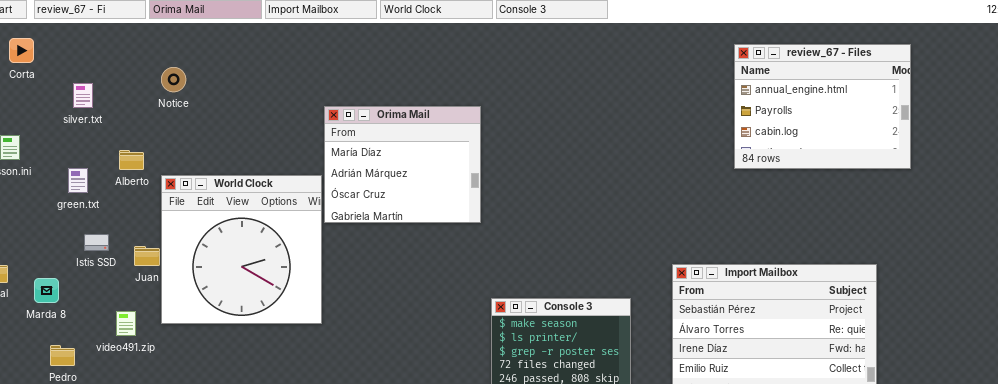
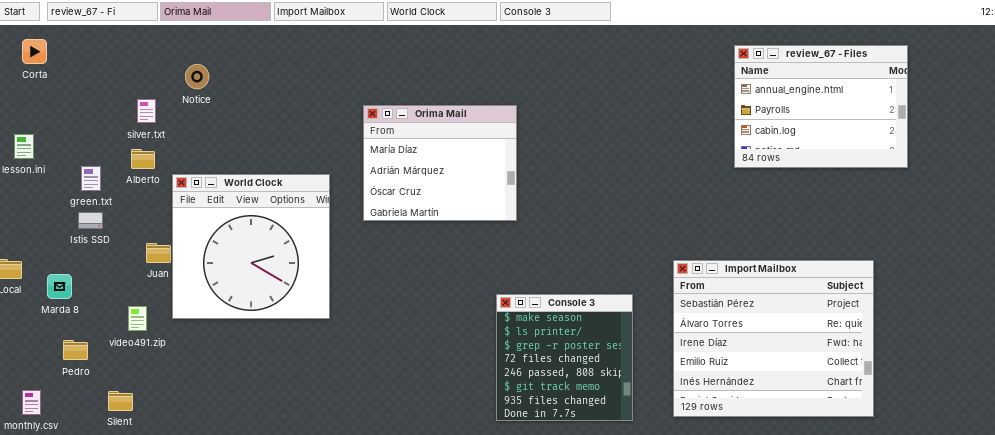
Notice: [161,67,186,92] -> [185,64,209,89], moved
silver.txt: [73,83,93,108] -> [137,99,156,123], moved
Orima Mail: [324,106,481,223] -> [363,105,517,221], moved
Istis SSD: [84,234,109,251] -> [78,212,103,229], moved

